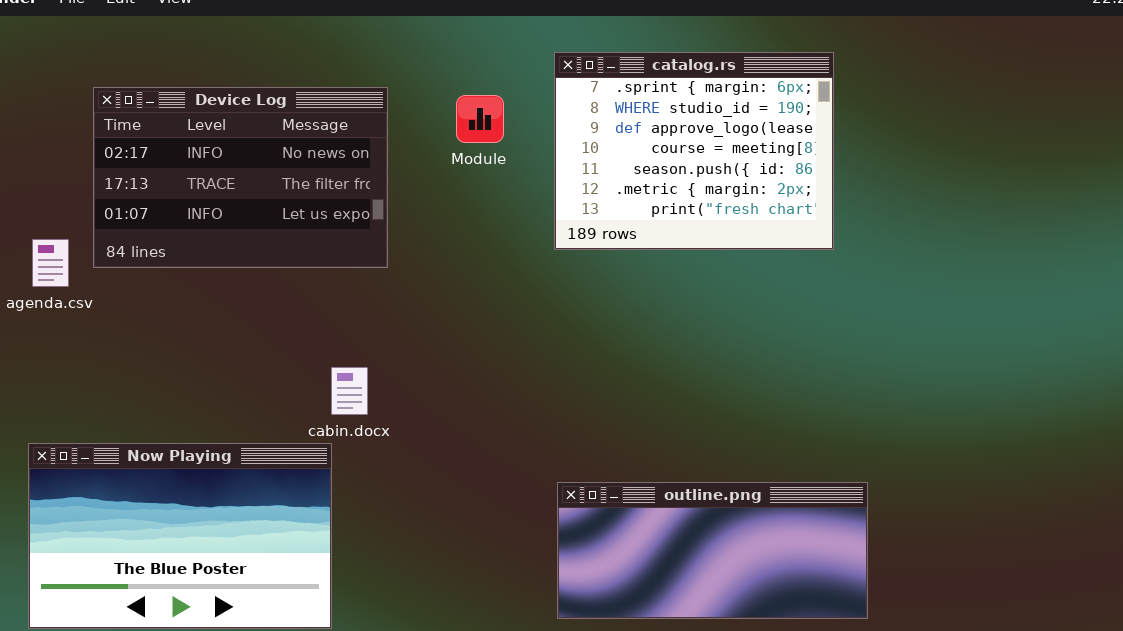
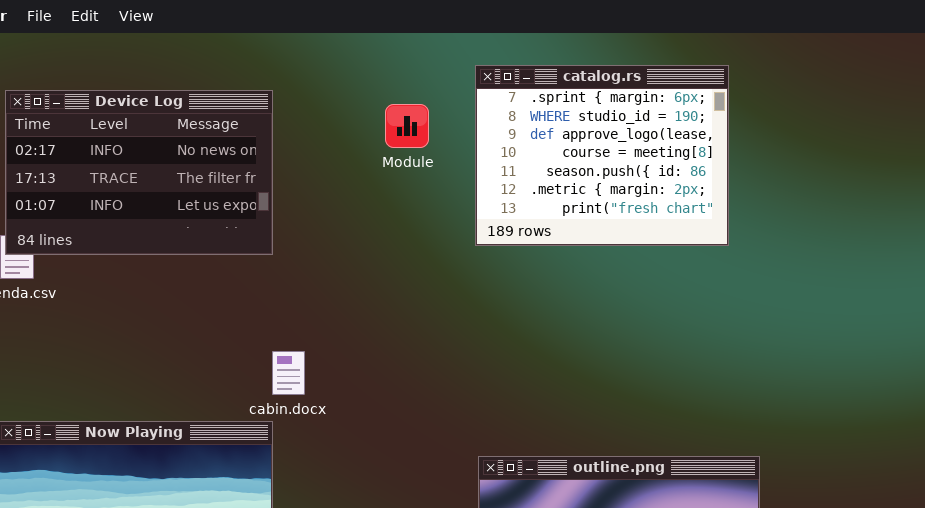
Device Log: [93,87,388,268] -> [5,90,273,255], moved

